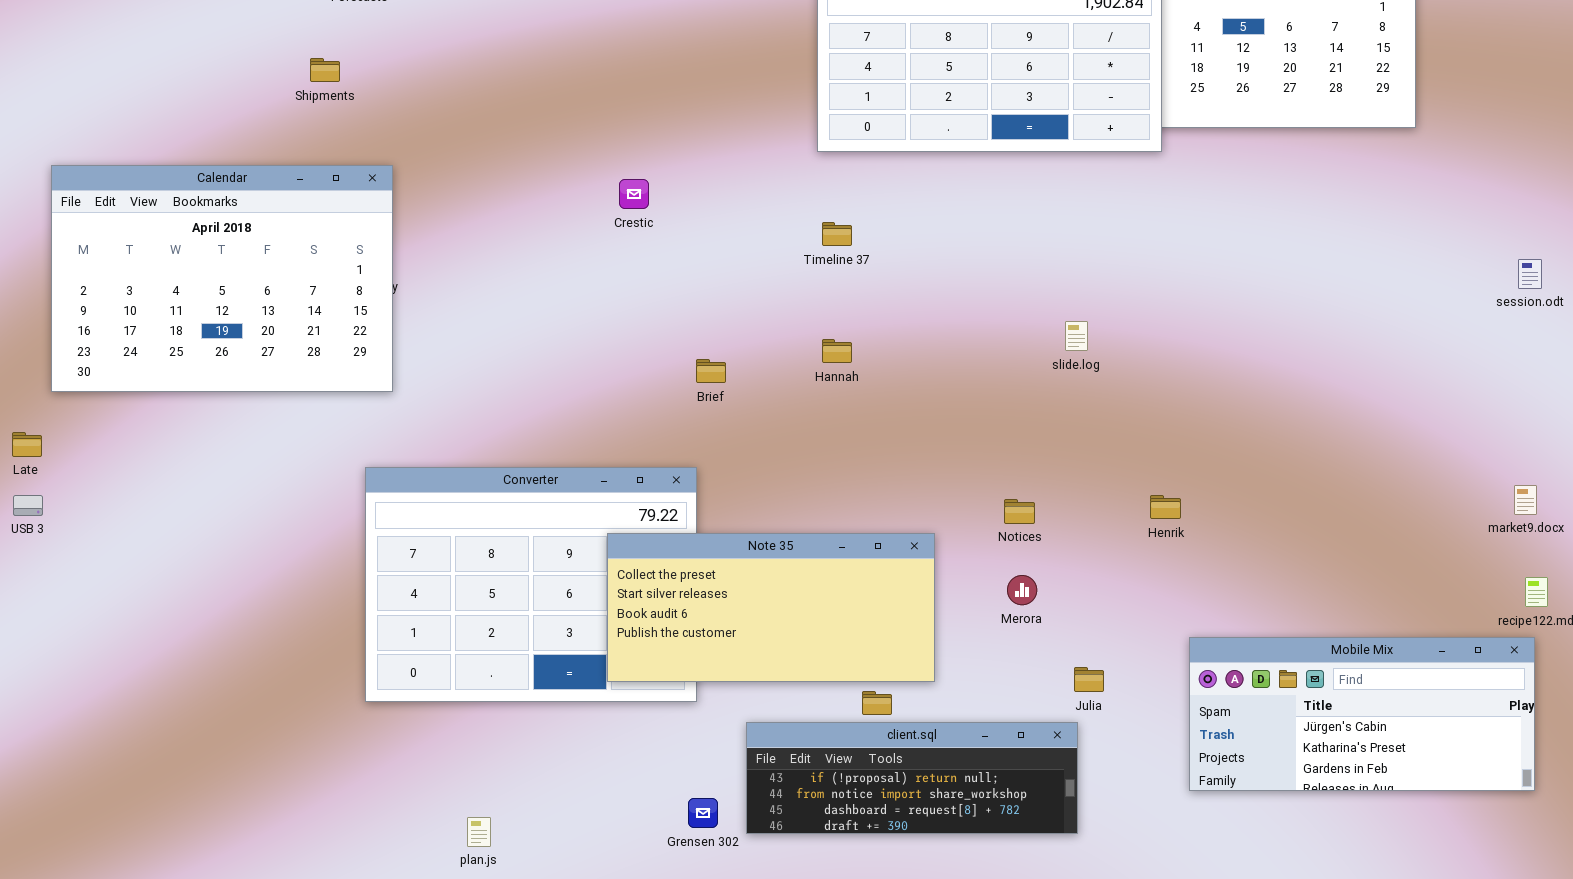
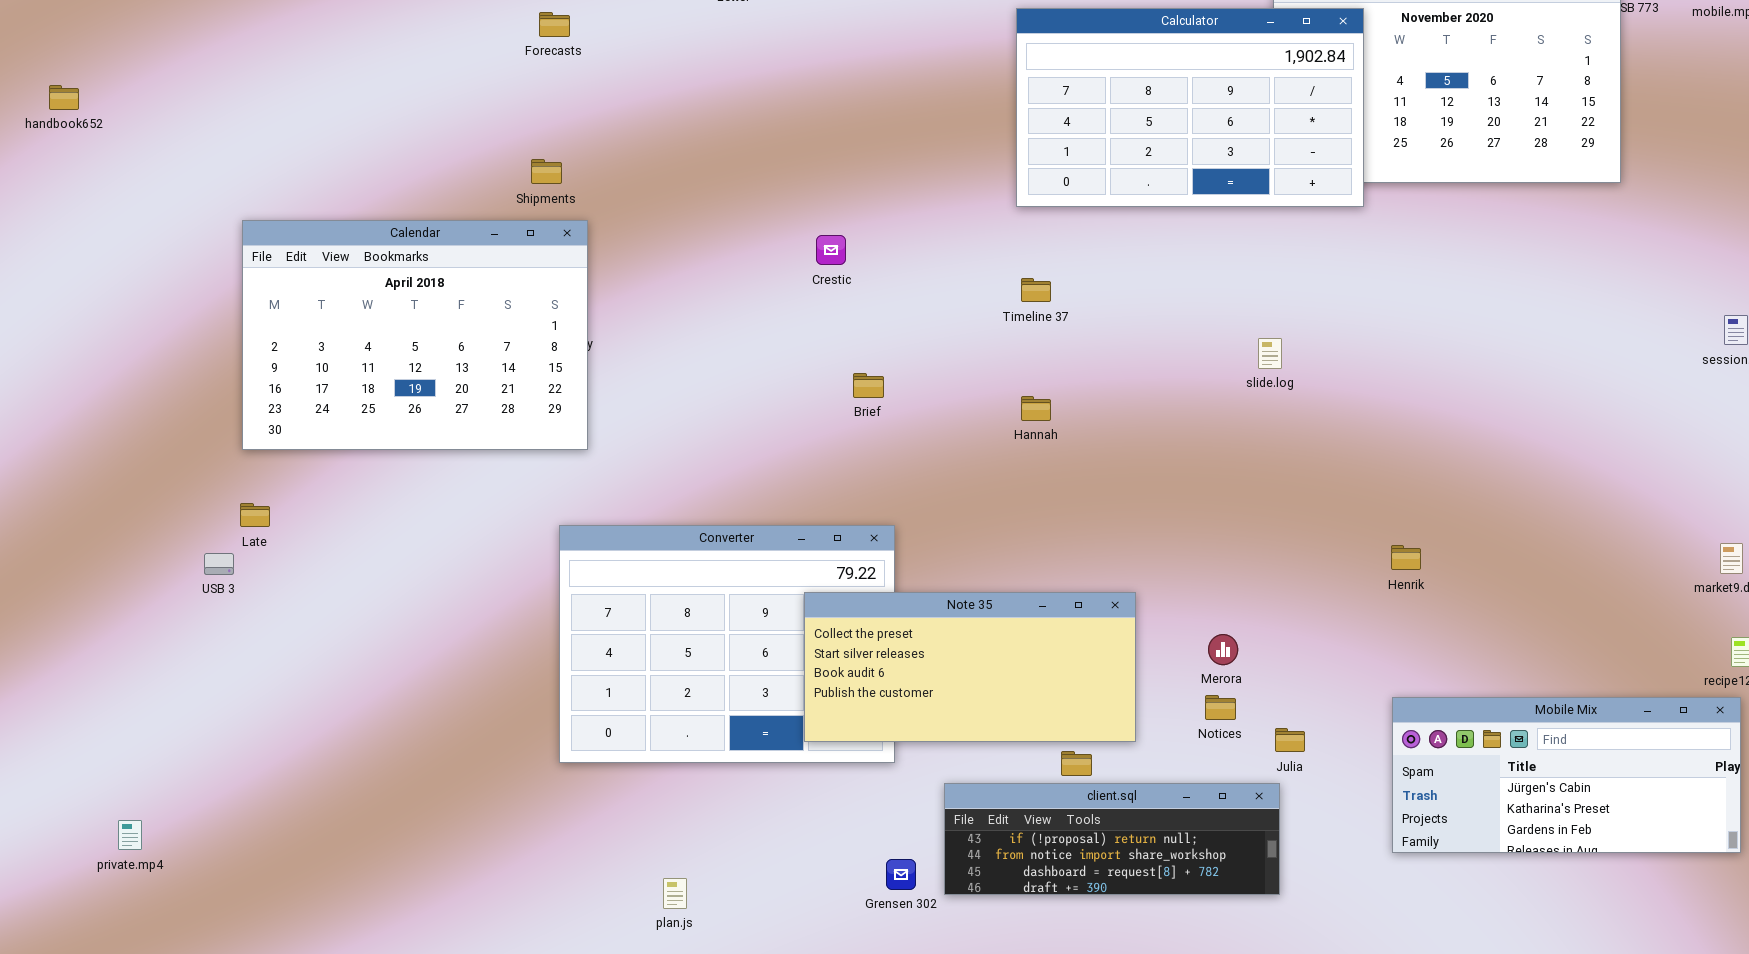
Shipments: [310,58,340,82] -> [531,159,562,184], moved
slide.log: [1065,321,1088,351] -> [1258,338,1282,369], moved
Brief: [696,359,726,383] -> [853,373,884,398], moved
Late: [12,432,42,457] -> [240,503,270,527], moved
Henrik: [1150,495,1181,519] -> [1391,545,1421,570], moved
Notices: [1004,499,1035,524] -> [1205,695,1236,720], moved

